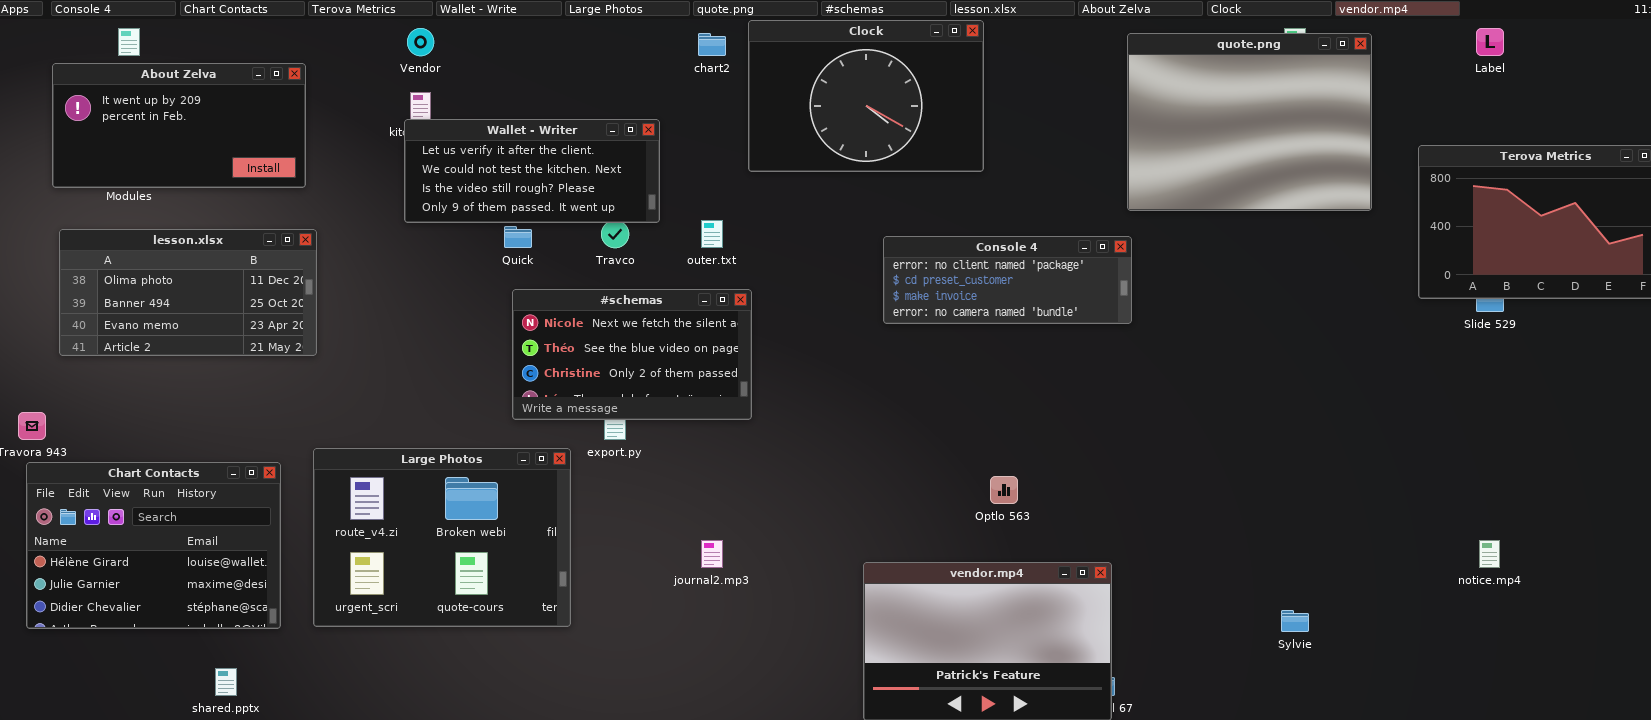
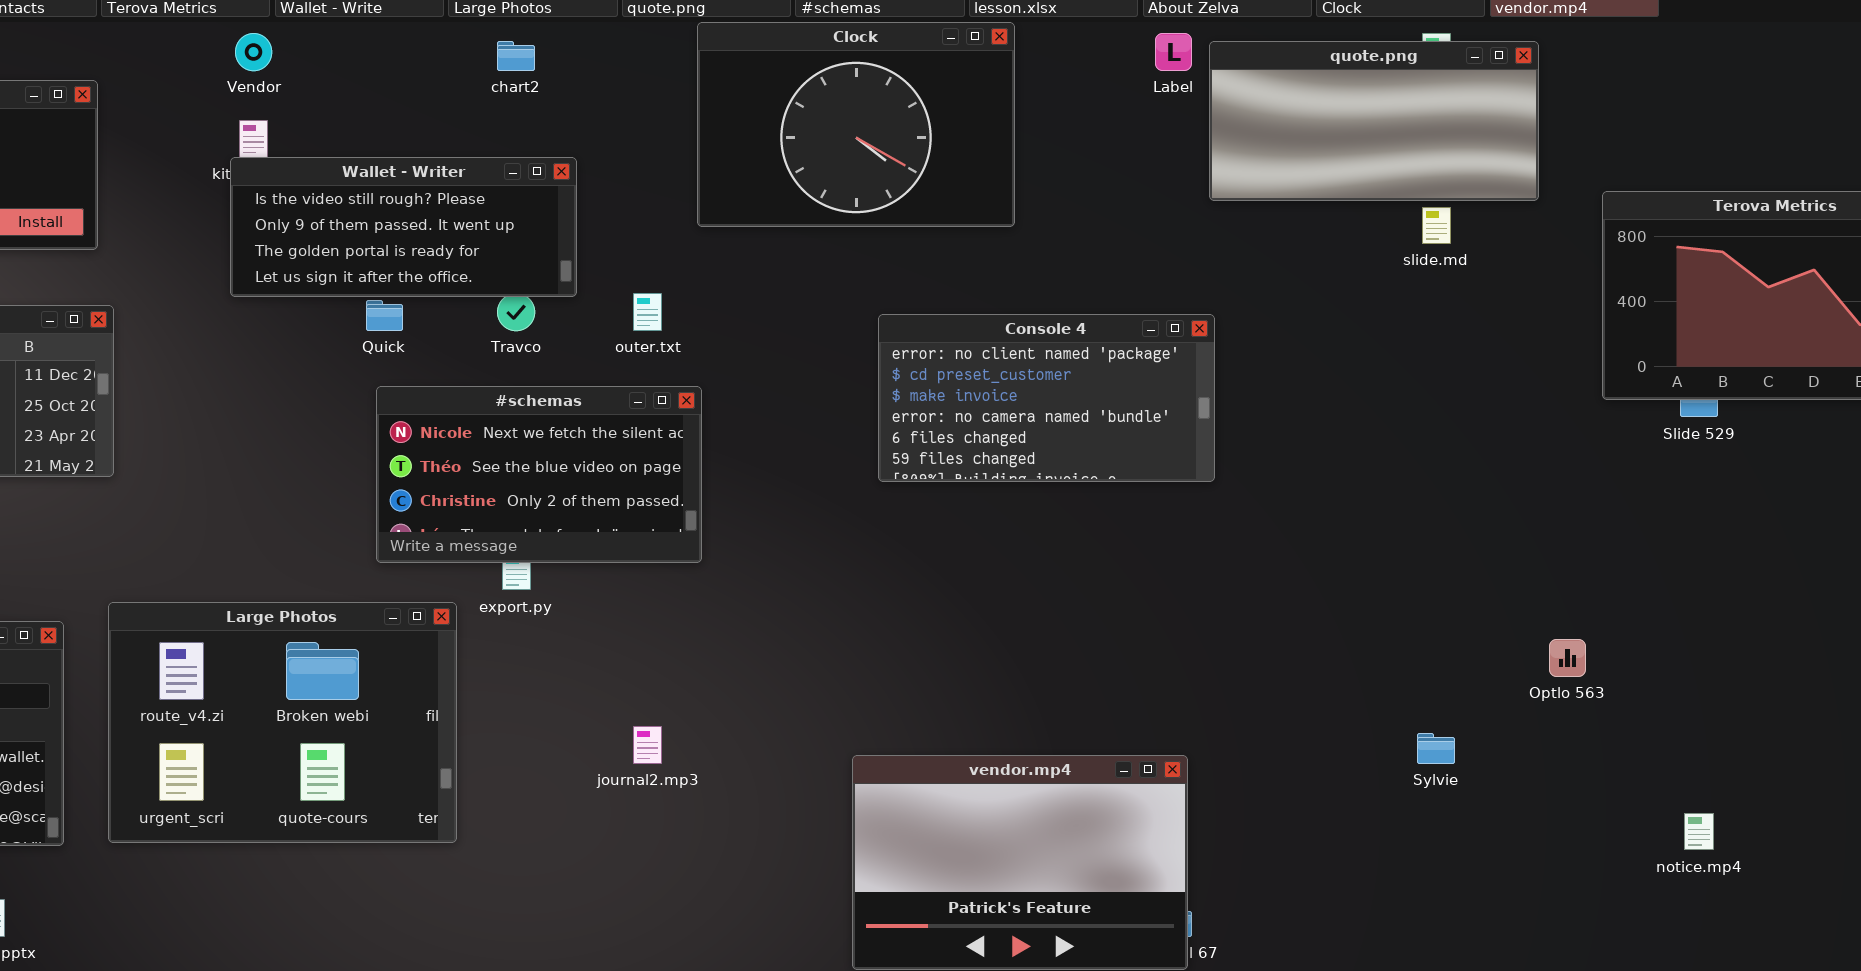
Label: [1476,28,1504,56] -> [1155,33,1192,71], moved
chart2: [698,33,726,56] -> [497,41,535,71], moved
quote.png: [1127,33,1372,211] -> [1209,41,1539,201], resized
Wallet - Writer: [404,119,660,223] -> [230,157,577,297], scrolled down 2 rows
Console 4: [883,236,1132,324] -> [878,314,1215,482], resized
Optlo 563: [990,476,1018,504] -> [1549,639,1586,677], moved
notice.mp4: [1479,540,1500,568] -> [1684,813,1714,850], moved
Sylvie: [1281,610,1309,632] -> [1417,733,1455,764], moved

